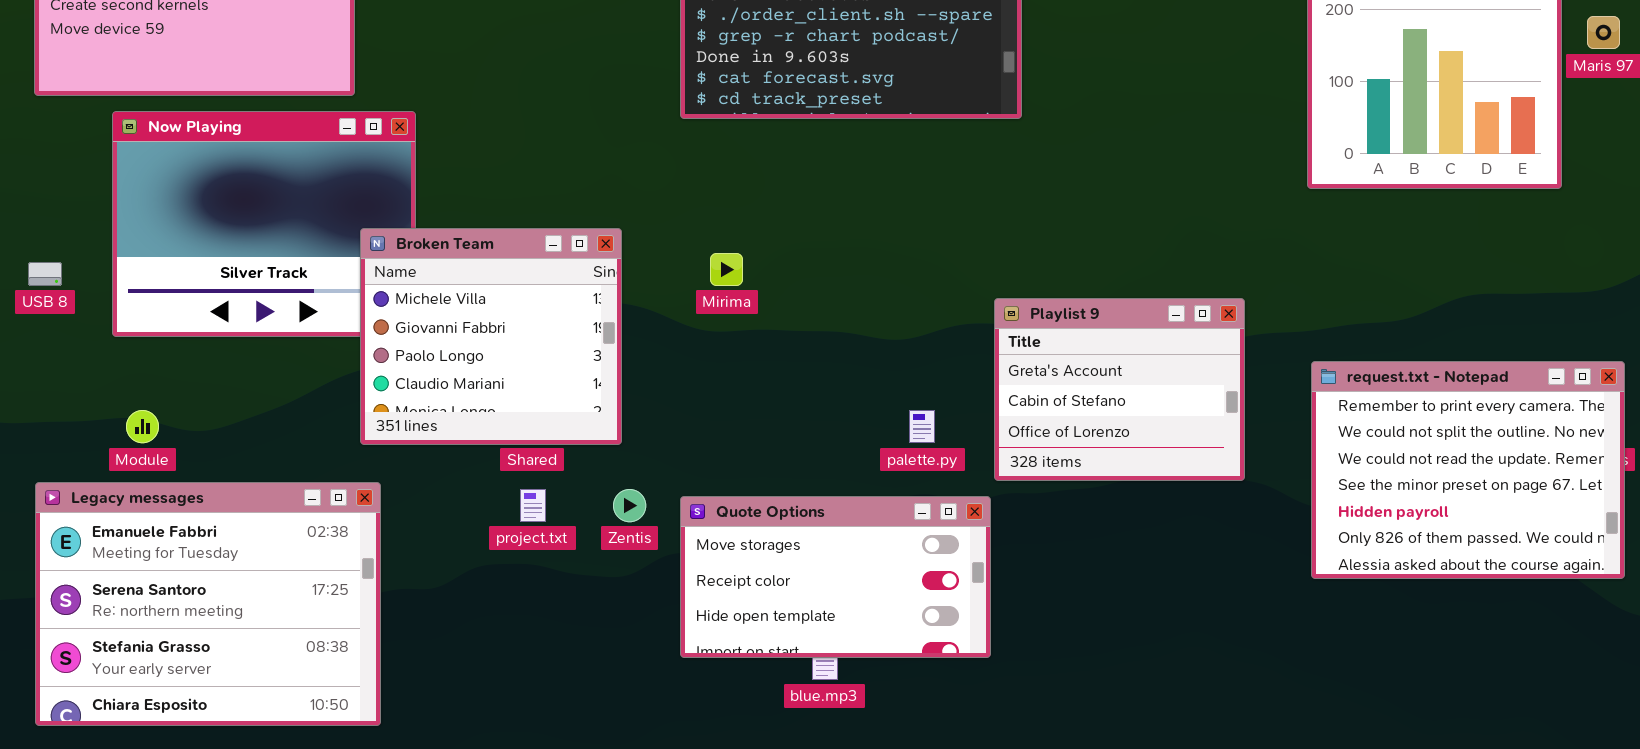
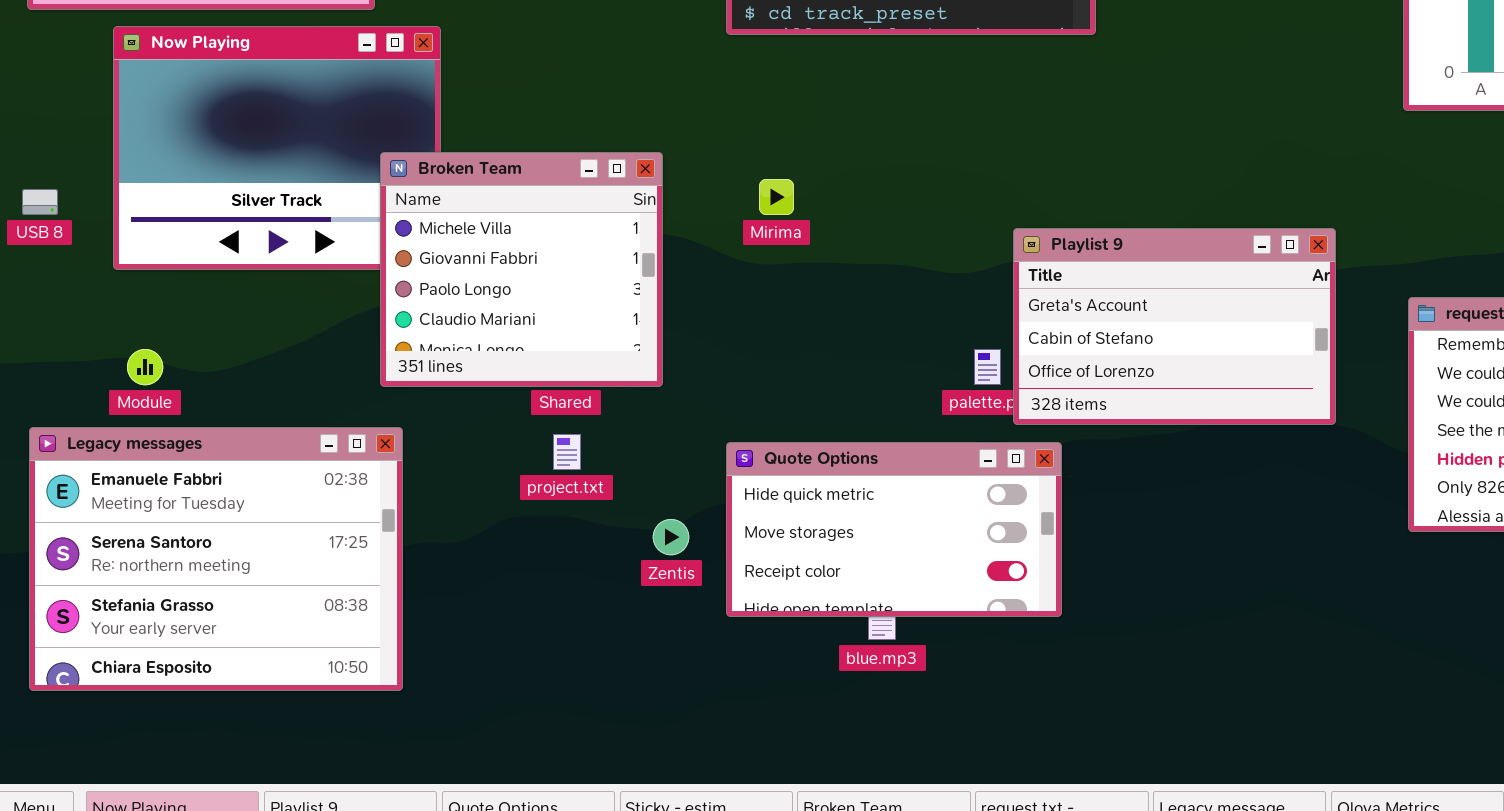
Playlist 9: [994,298,1245,481] -> [1013,228,1336,425], resized
Zentis: [613,489,646,522] -> [653,519,689,555], moved
Quote Options: [680,496,991,658] -> [726,442,1062,617], scrolled up 1 row

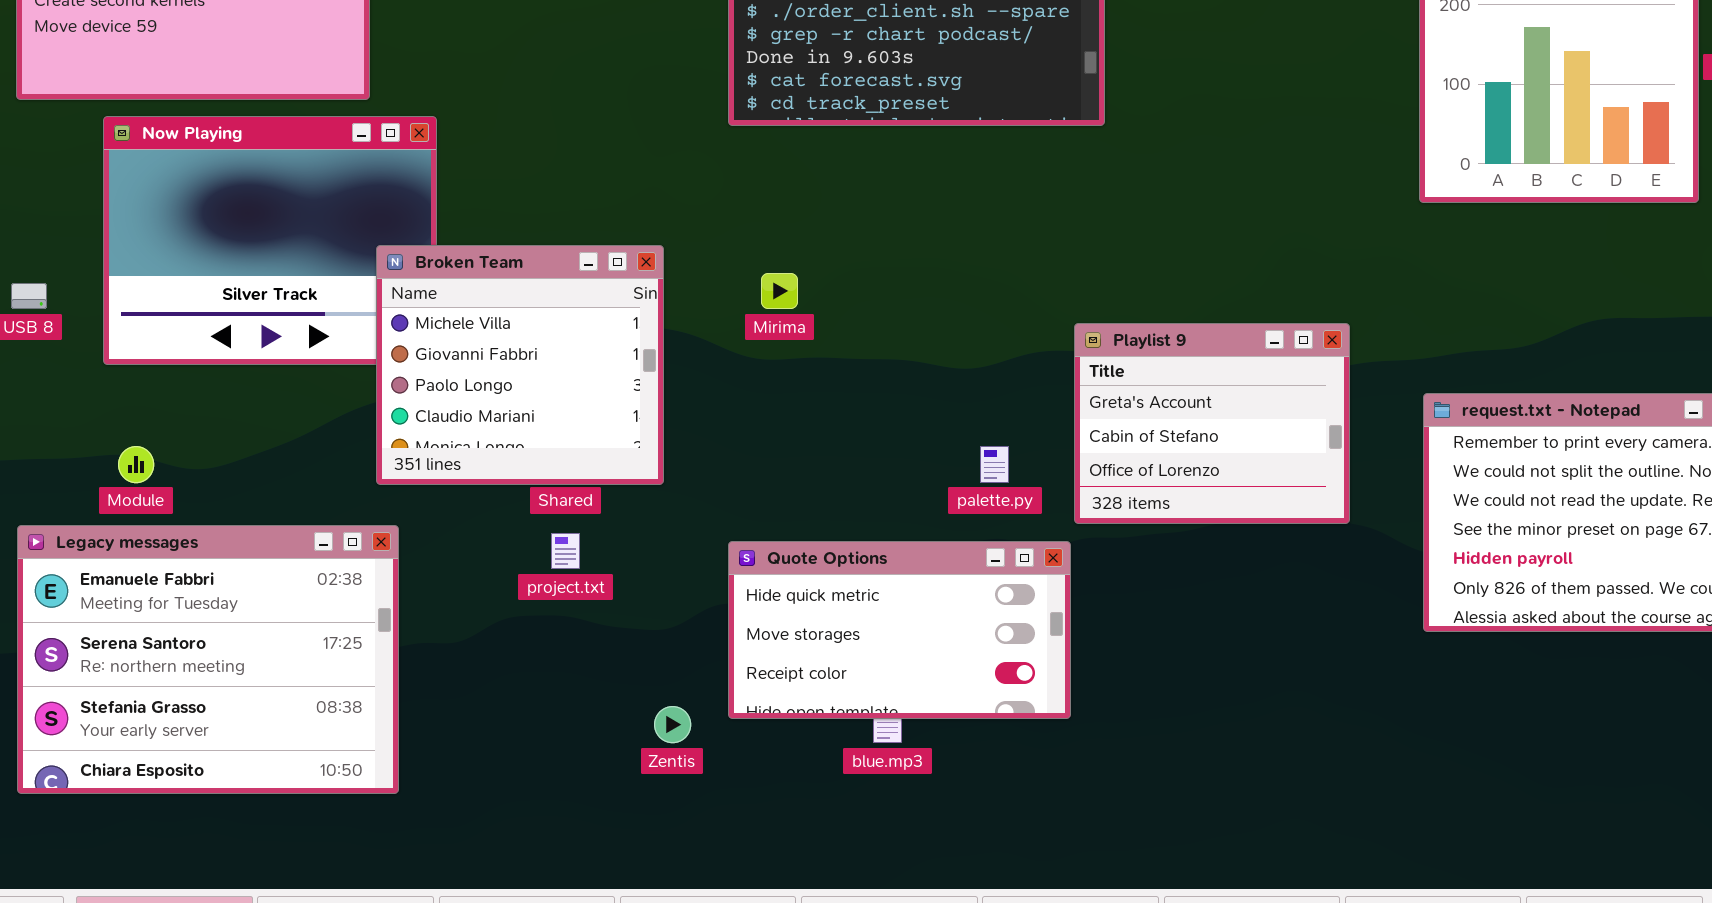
Playlist 9: [1013,228,1336,425] -> [1074,323,1350,524], resized
Zentis: [653,519,689,555] -> [654,706,691,743], moved

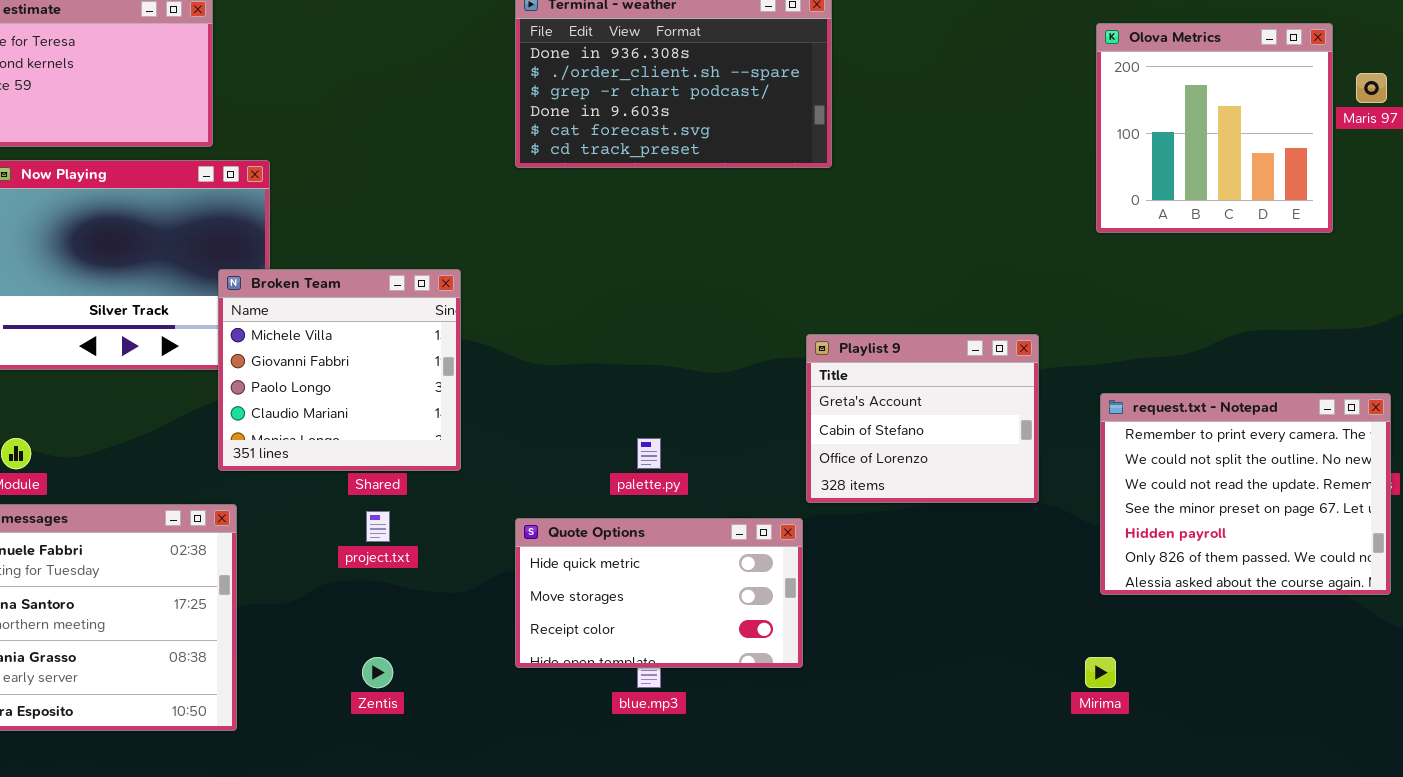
Mirima: [761,273,798,309] -> [1085,657,1116,688], moved
palette.py: [980,446,1009,483] -> [637,438,661,469], moved
Zentis: [654,706,691,743] -> [362,657,393,688], moved

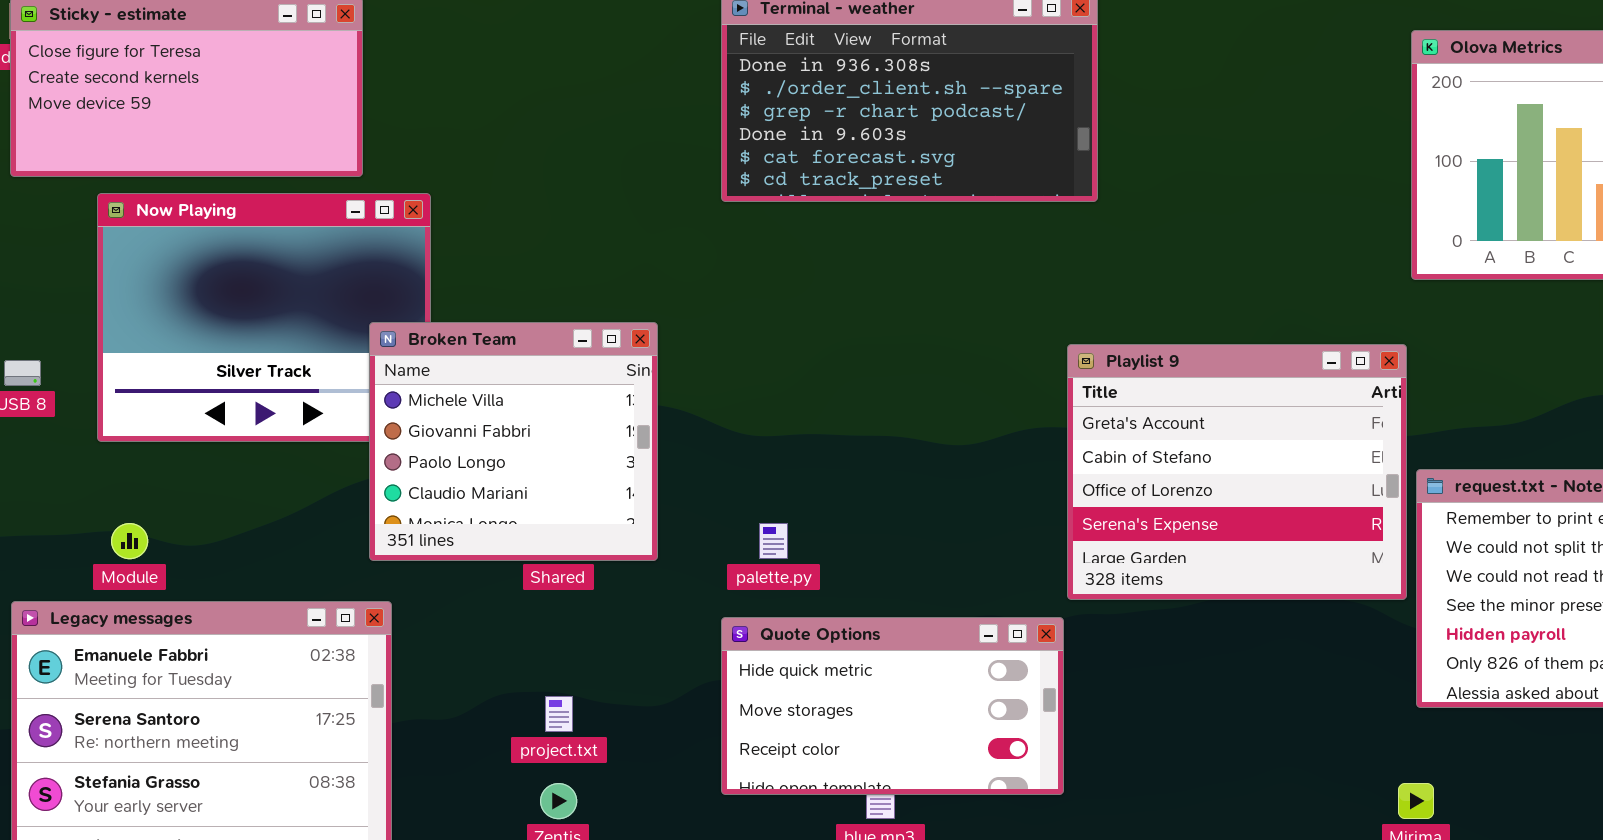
Playlist 9: [806,334,1039,503] -> [1067,344,1407,600], resized
palette.py: [637,438,661,469] -> [759,523,788,559], moved
project.txt: [366,511,390,542] -> [545,696,573,732], moved

